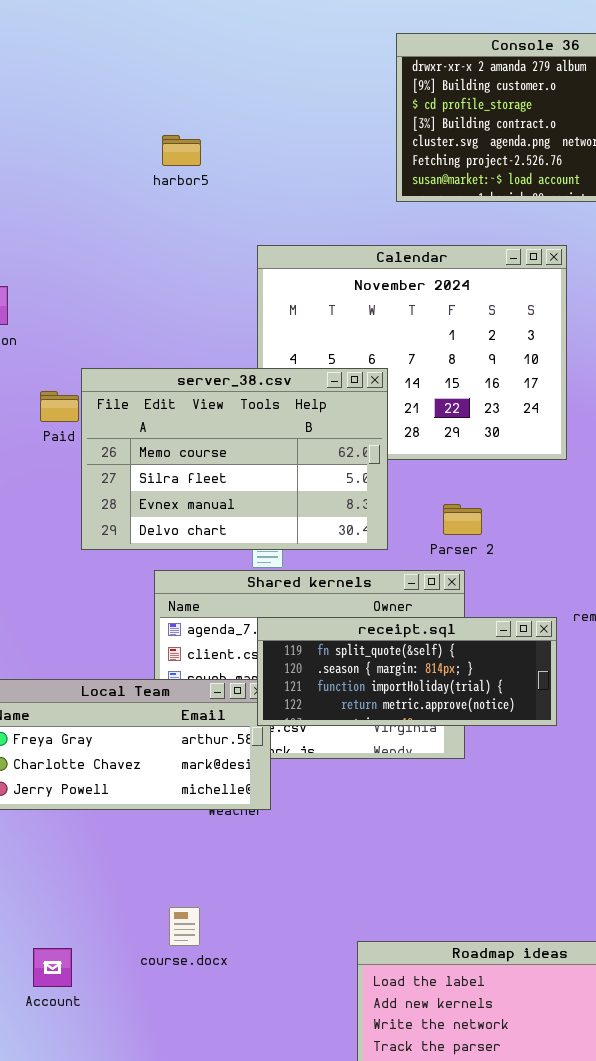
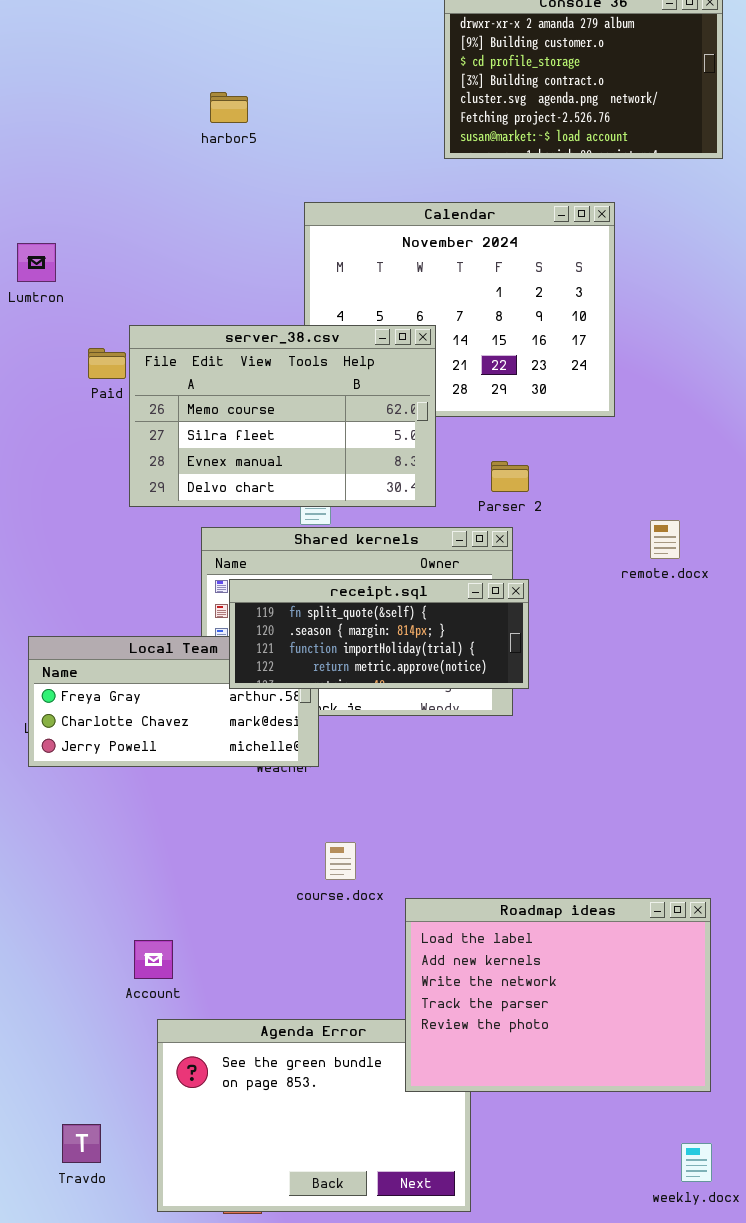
receipt.sql: [257,617,557,726] -> [229,579,529,689], moved
course.docx: [169,907,200,946] -> [325,842,356,880], moved
Account: [33,948,72,987] -> [134,940,173,979], moved

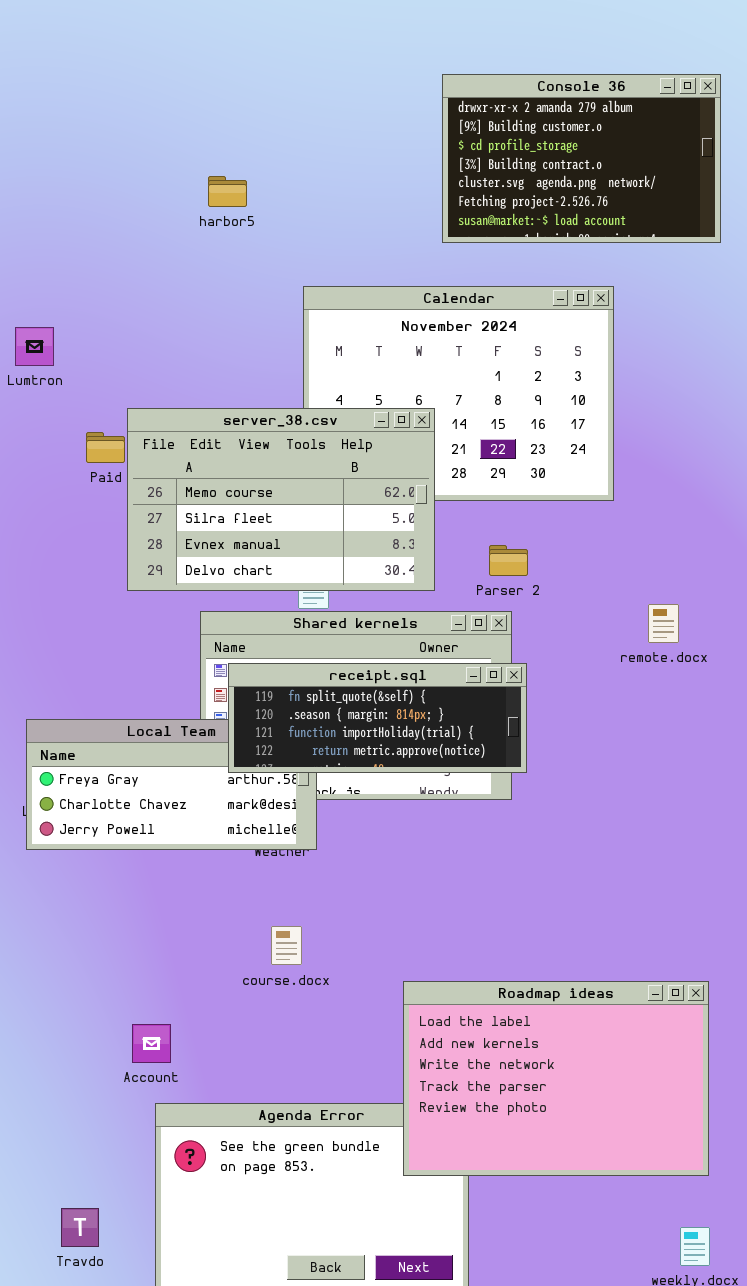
course.docx: [325,842,356,880] -> [271,926,302,965], moved

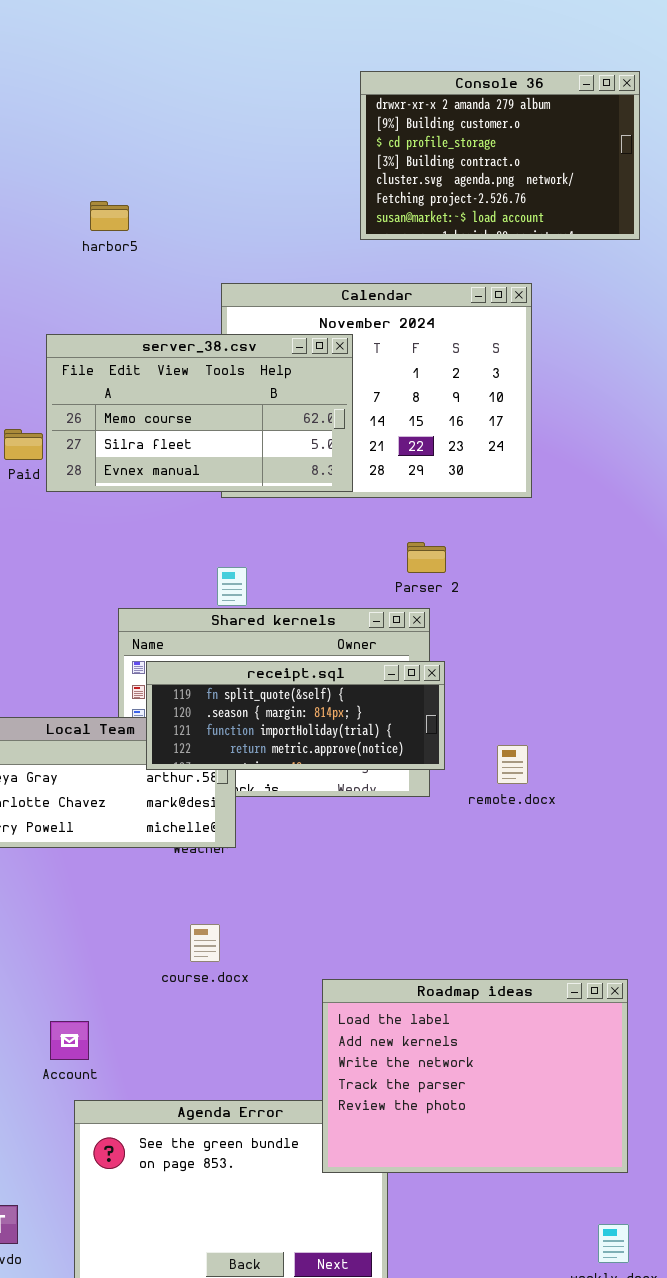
harbor5: [208,176,247,207] -> [90,201,129,231], moved
server_38.csv: [127,408,435,591] -> [46,334,353,492], moved, resized
remote.docx: [648,604,679,643] -> [497,745,528,784], moved

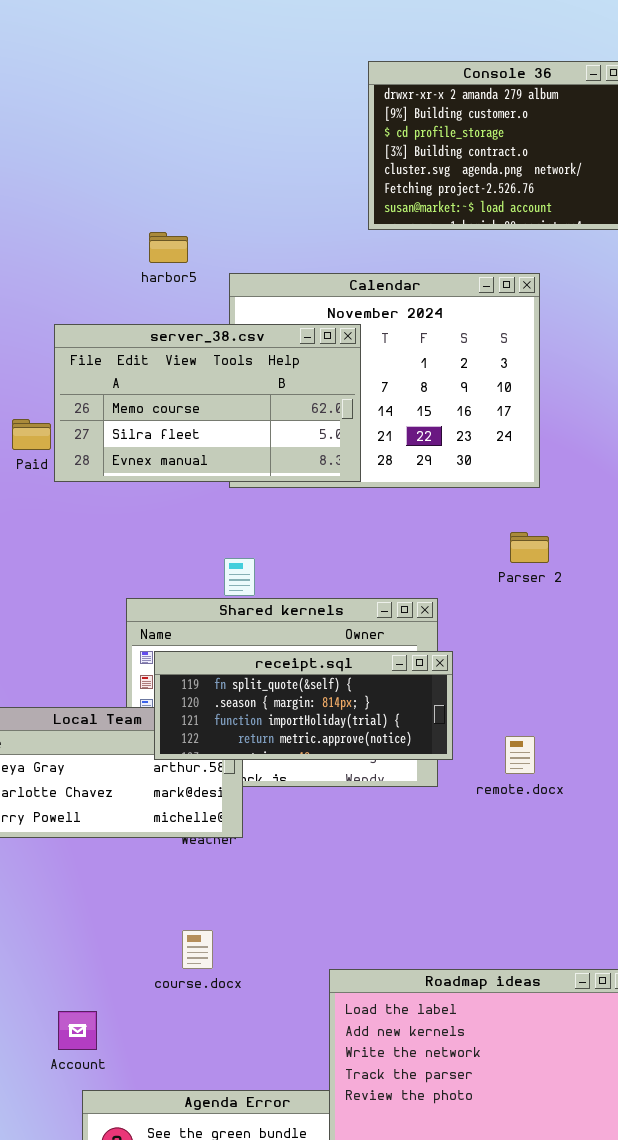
harbor5: [90,201,129,231] -> [149,232,188,263], moved
Parser 2: [407,542,446,573] -> [510,532,549,563], moved
course.docx: [190,924,220,962] -> [182,930,213,969], moved

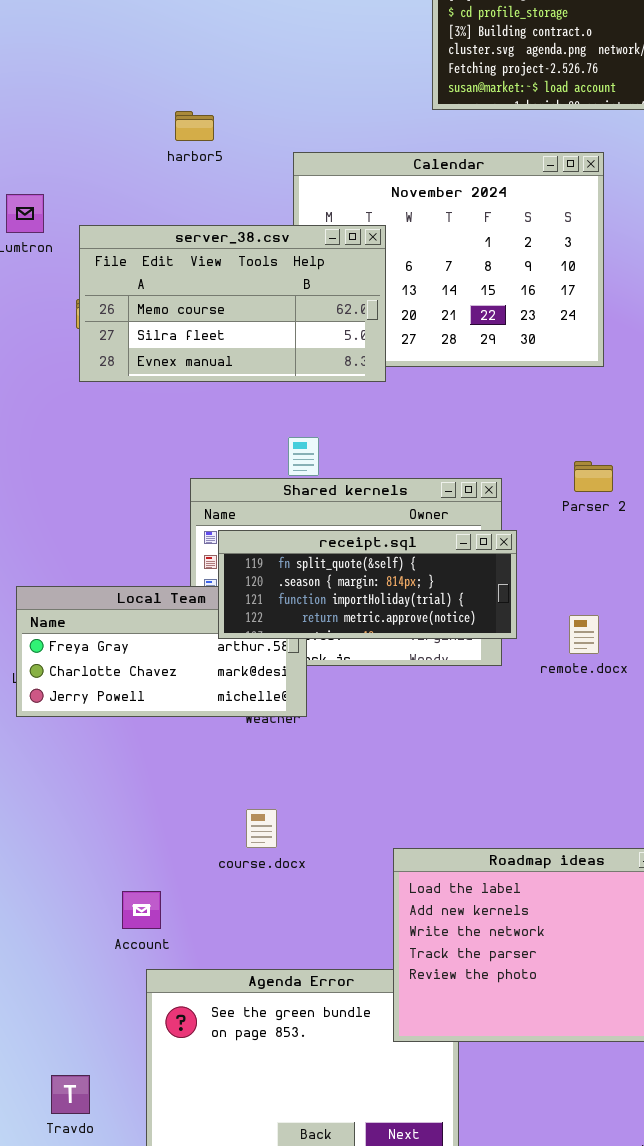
harbor5: [149,232,188,263] -> [175,111,214,141], moved
server_38.csv: [54,324,361,482] -> [79,225,386,382], moved
Parser 2: [510,532,549,563] -> [574,461,613,492], moved

